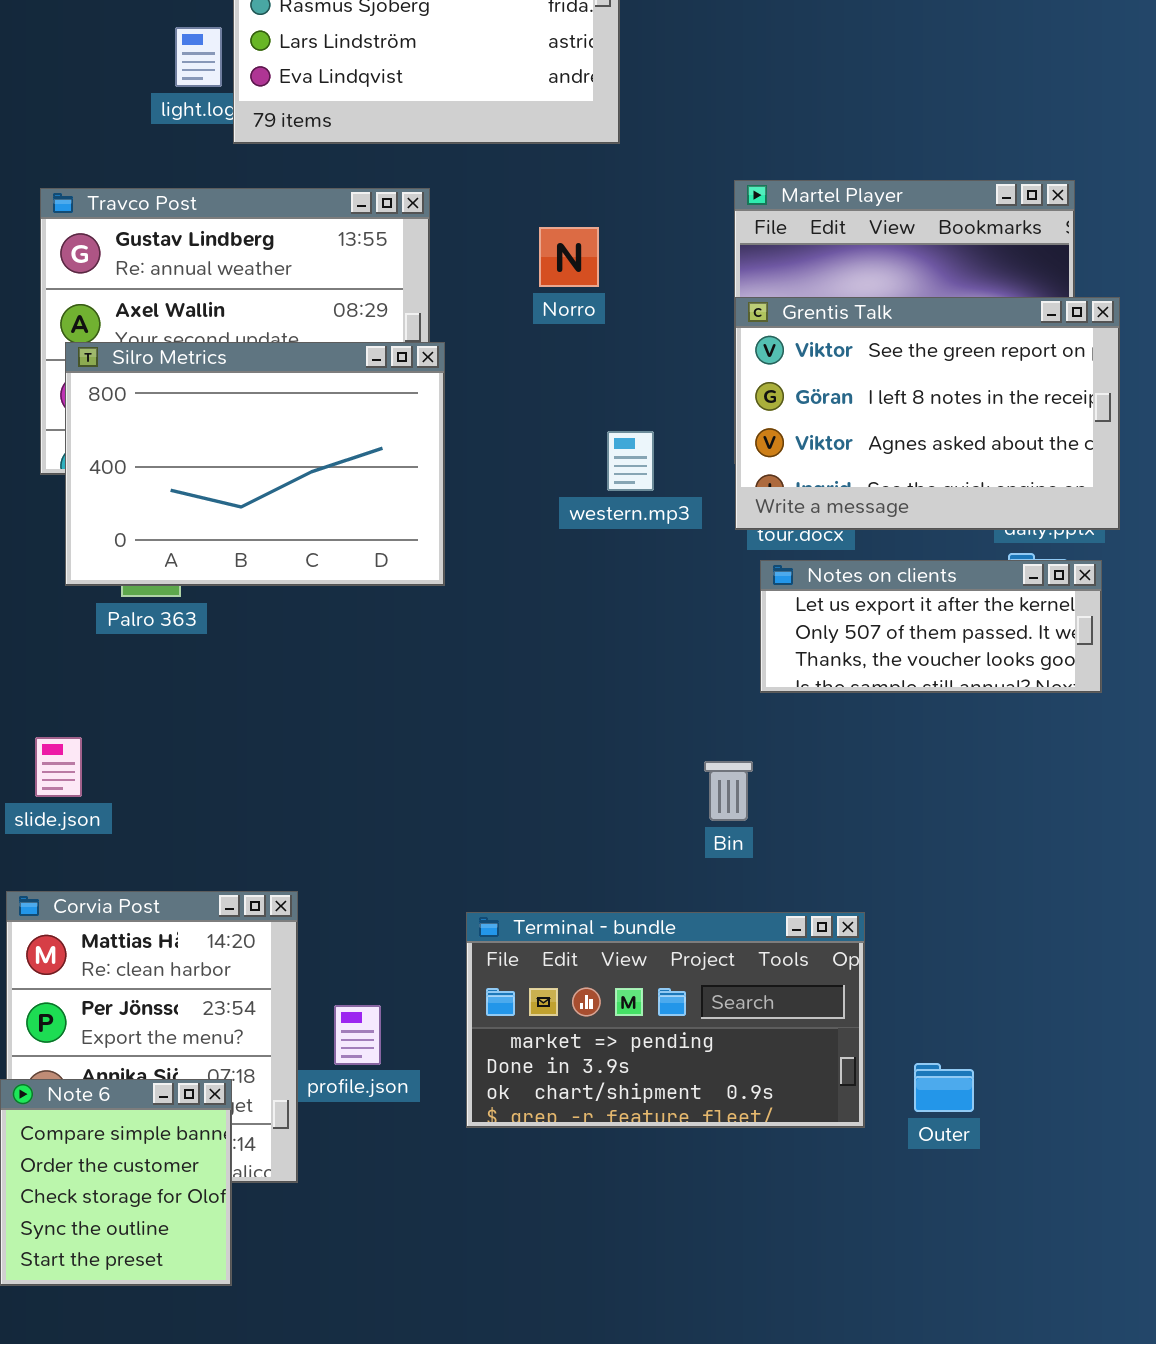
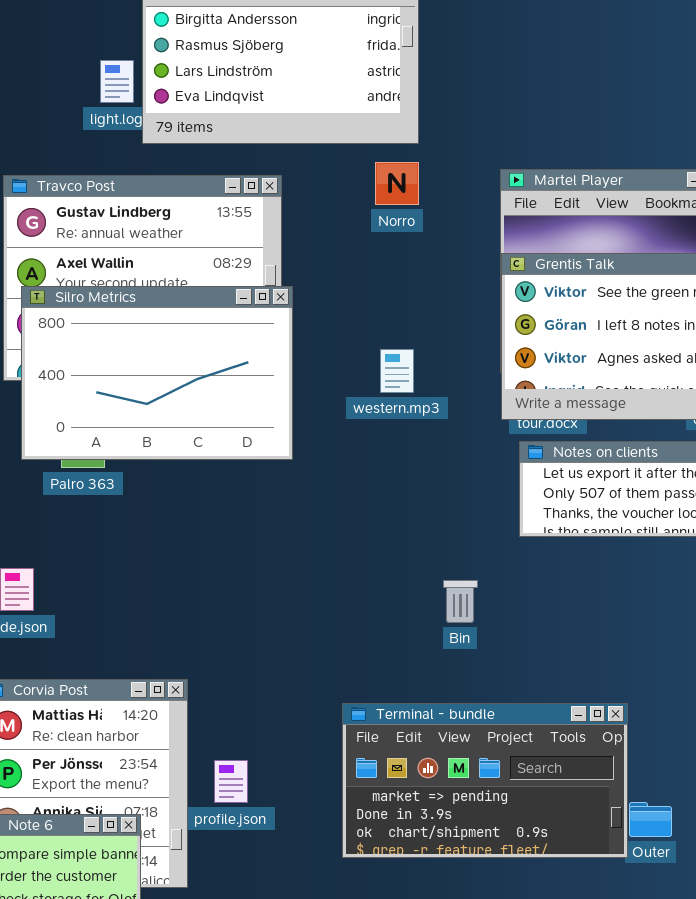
Norro: [539,227,599,287] -> [375,162,419,205], moved
western.mp3: [607,431,654,491] -> [380,349,414,393], moved
Bin: [704,761,753,821] -> [443,580,478,623], moved
Terminal - bundle: [466,912,865,1128] -> [342,703,628,858], moved

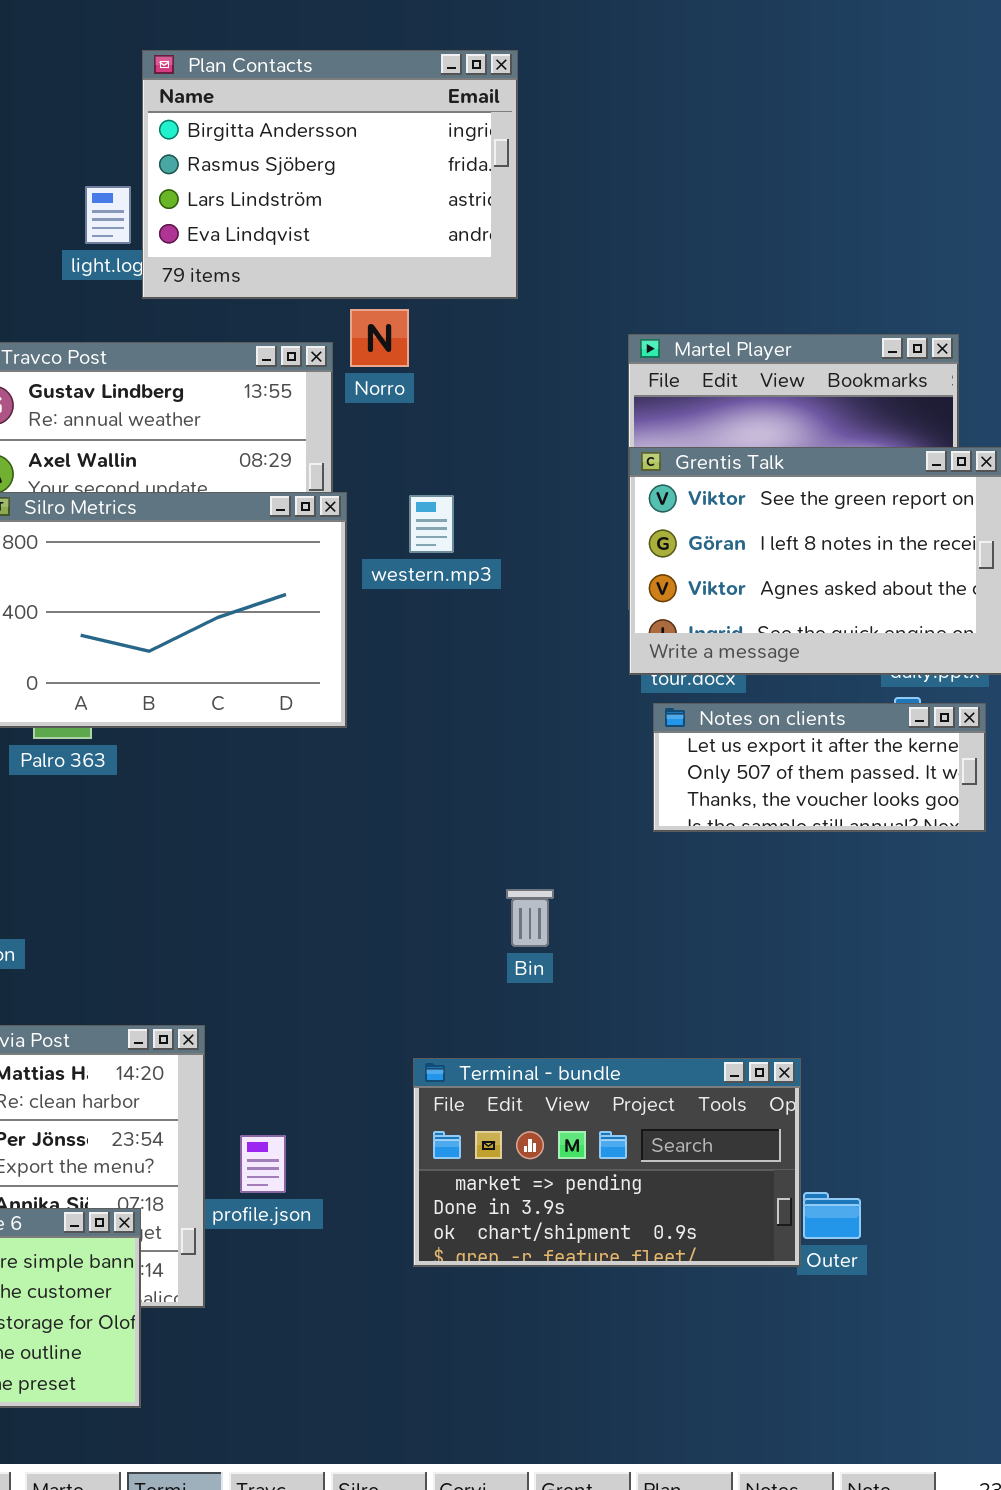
Norro: [375,162,419,205] -> [350,309,409,367], moved
western.mp3: [380,349,414,393] -> [409,495,454,553], moved
Bin: [443,580,478,623] -> [506,889,554,947], moved

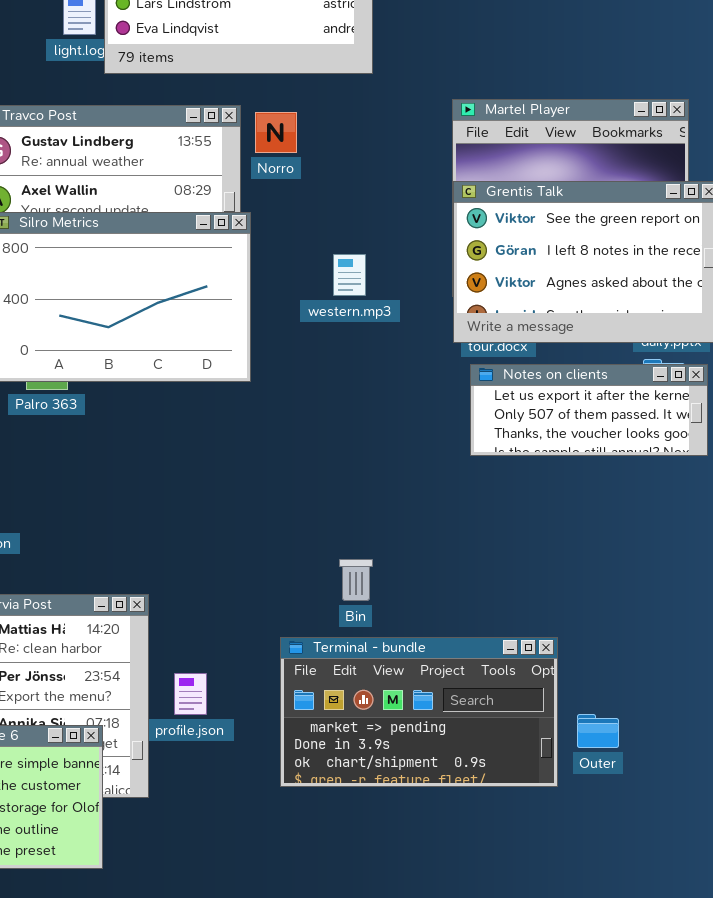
Norro: [350,309,409,367] -> [255,112,297,153], moved
western.mp3: [409,495,454,553] -> [333,254,366,296], moved
Bin: [506,889,554,947] -> [339,559,373,601], moved
Terminal - bundle: [413,1058,801,1267] -> [280,637,558,787], moved

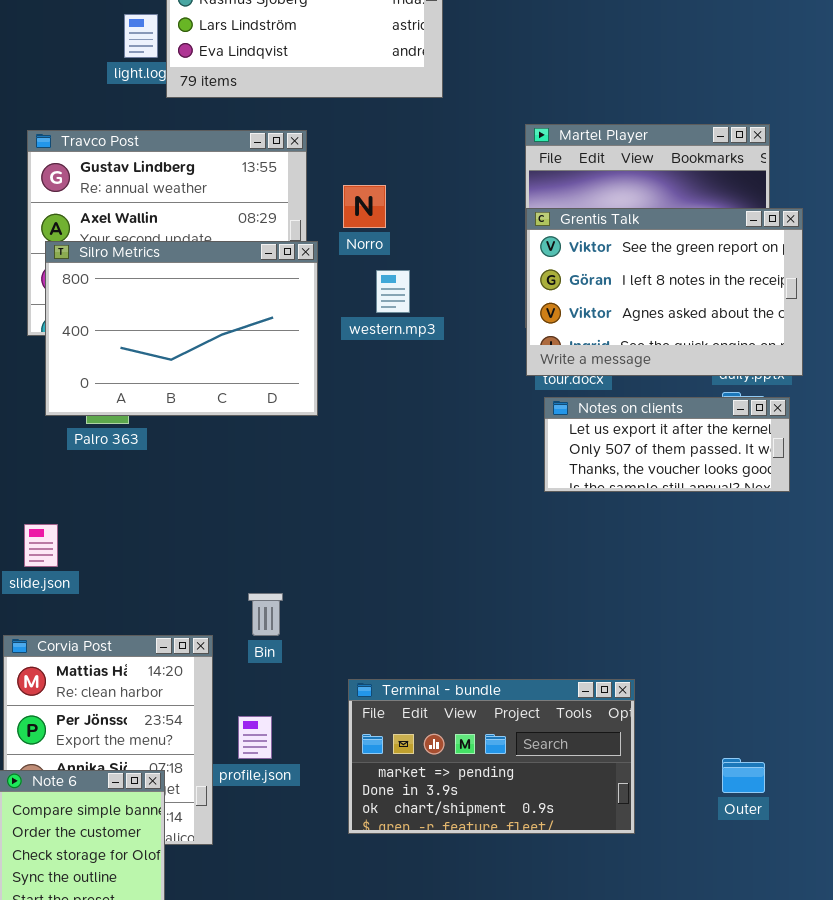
Norro: [255,112,297,153] -> [343,185,386,228], moved
western.mp3: [333,254,366,296] -> [376,270,410,313], moved
Bin: [339,559,373,601] -> [248,593,283,636], moved
Outer: [577,714,619,748] -> [722,758,765,793], moved

